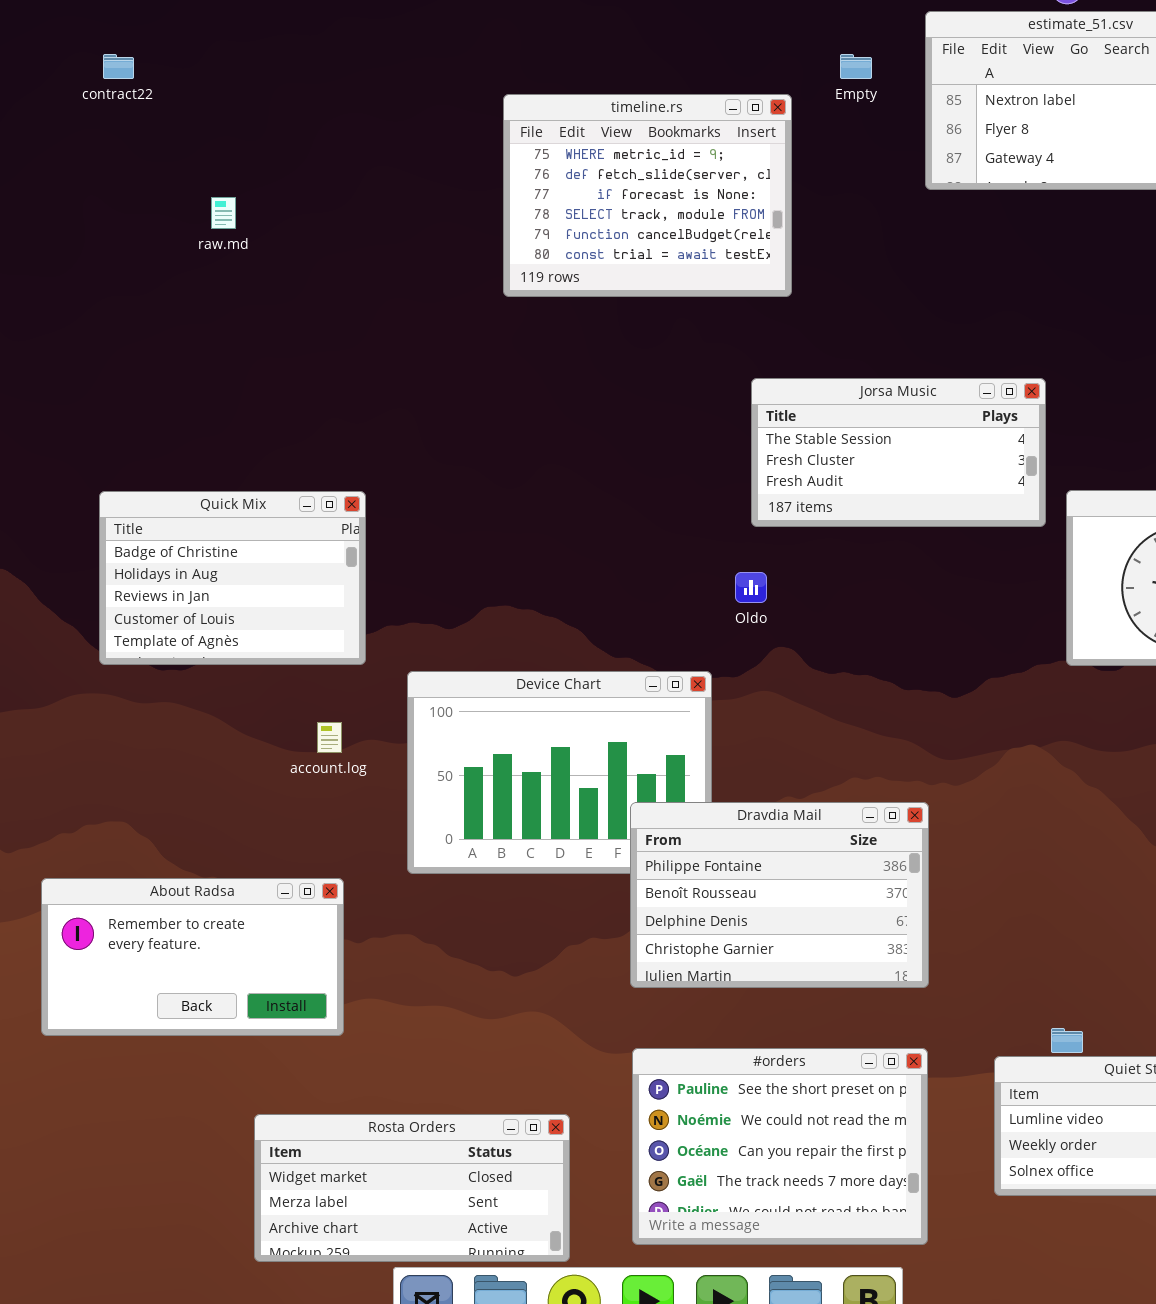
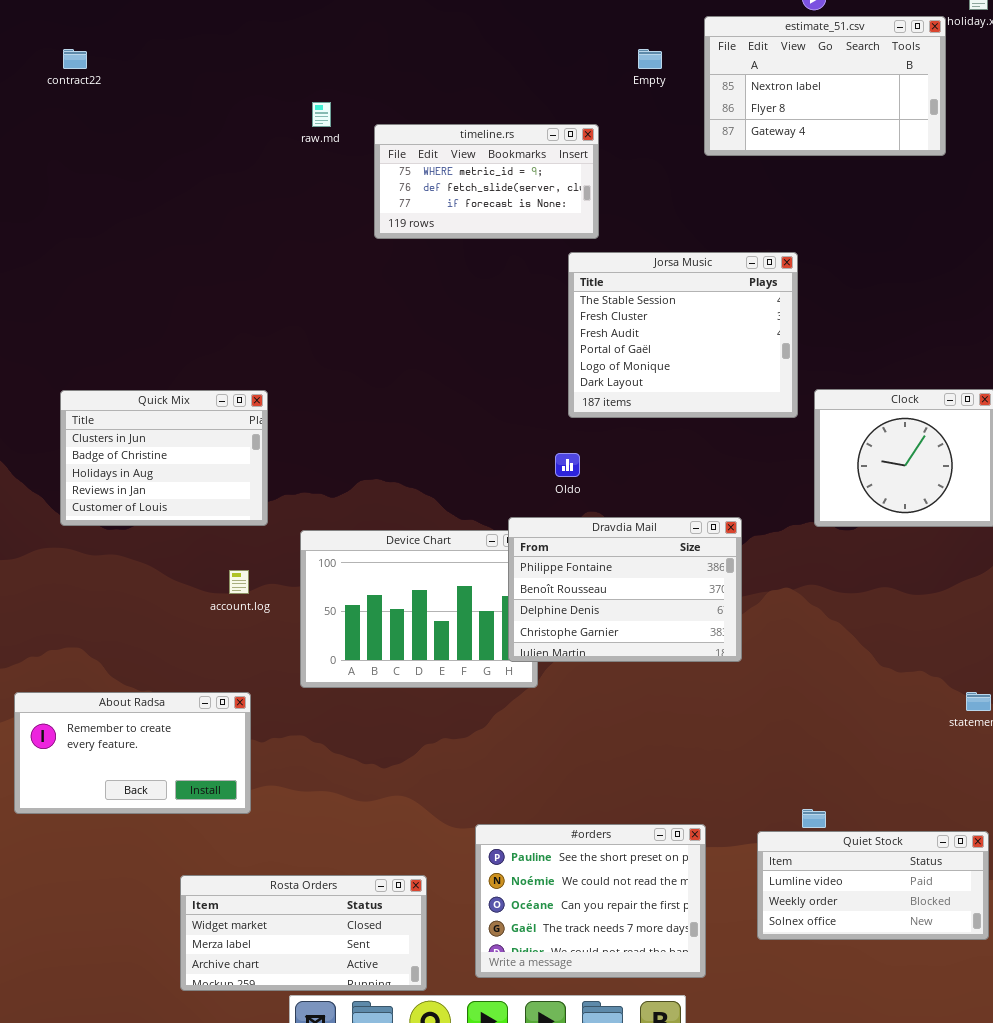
timeline.rs: [503,94,792,297] -> [374,124,599,239], resized
raw.md: [211,197,236,229] -> [312,102,331,127], moved
Jorsa Music: [751,378,1046,527] -> [568,252,798,418], resized
Quick Mix: [99,491,366,665] -> [60,390,268,526], scrolled up 1 row
Dravdia Mail: [630,802,929,988] -> [508,517,742,662], moved

